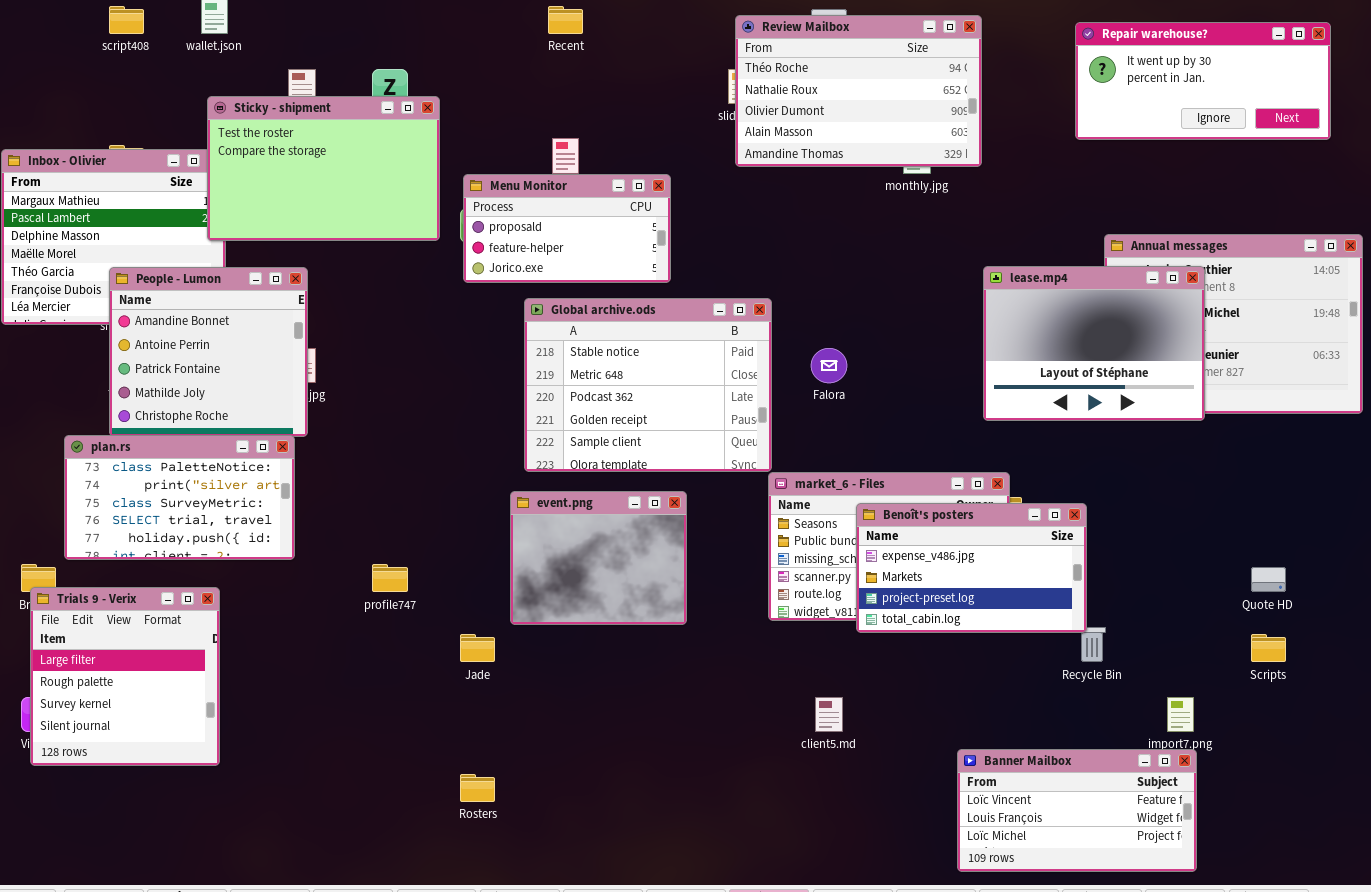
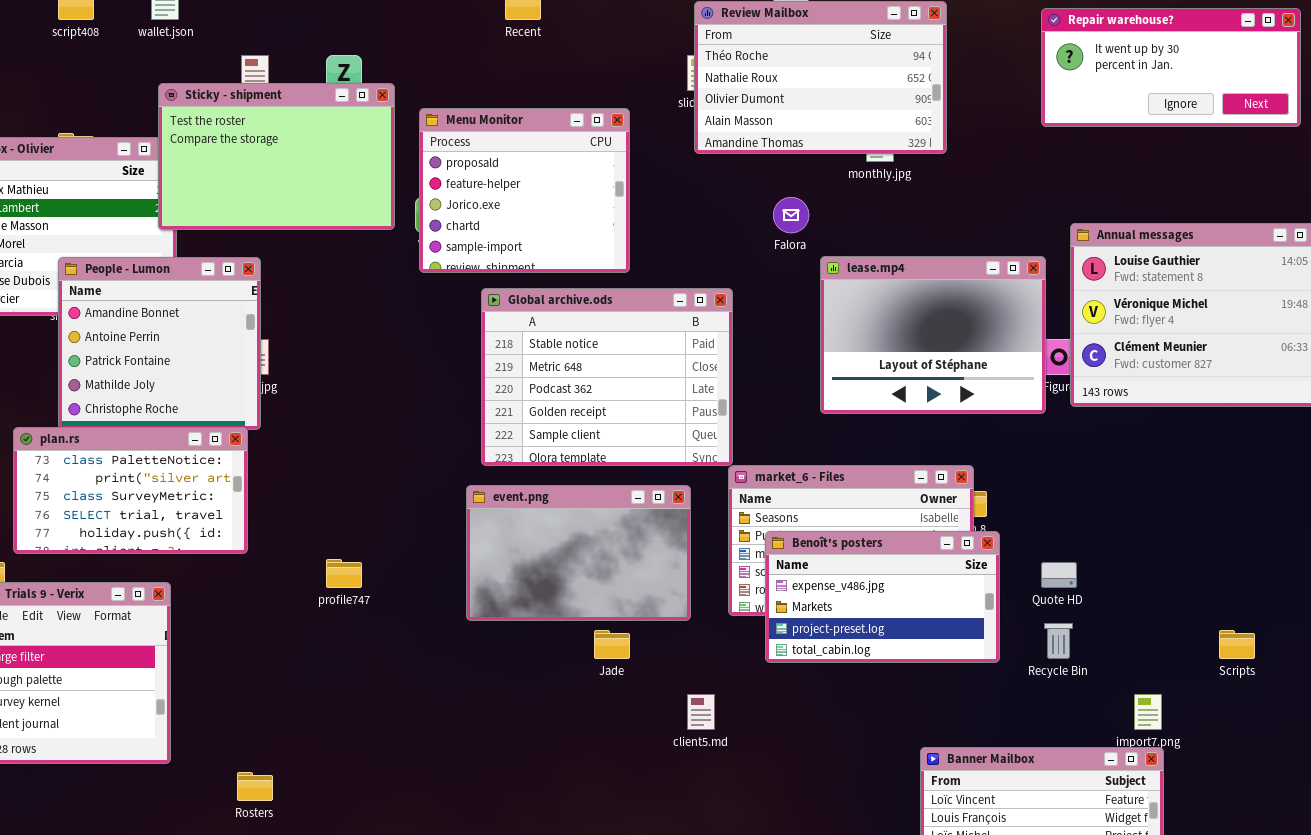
Menu Monitor: [463,174,671,283] -> [419,108,630,273], resized
lease.mp4: [983,266,1205,421] -> [820,256,1046,414], moved
Falora: [811,348,847,383] -> [773,197,809,233], moved
event.png: [510,491,687,625] -> [466,485,691,621], resized
Benoît's posters: [856,503,1087,633] -> [765,531,1000,663], moved
Quote HD: [1251,567,1286,592] -> [1041,562,1077,588], moved
Jade: [460,634,495,662] -> [594,630,630,659], moved
client5.md: [815,697,843,732] -> [687,694,715,730], moved
Rosters: [460,774,495,802] -> [237,772,273,801], moved

